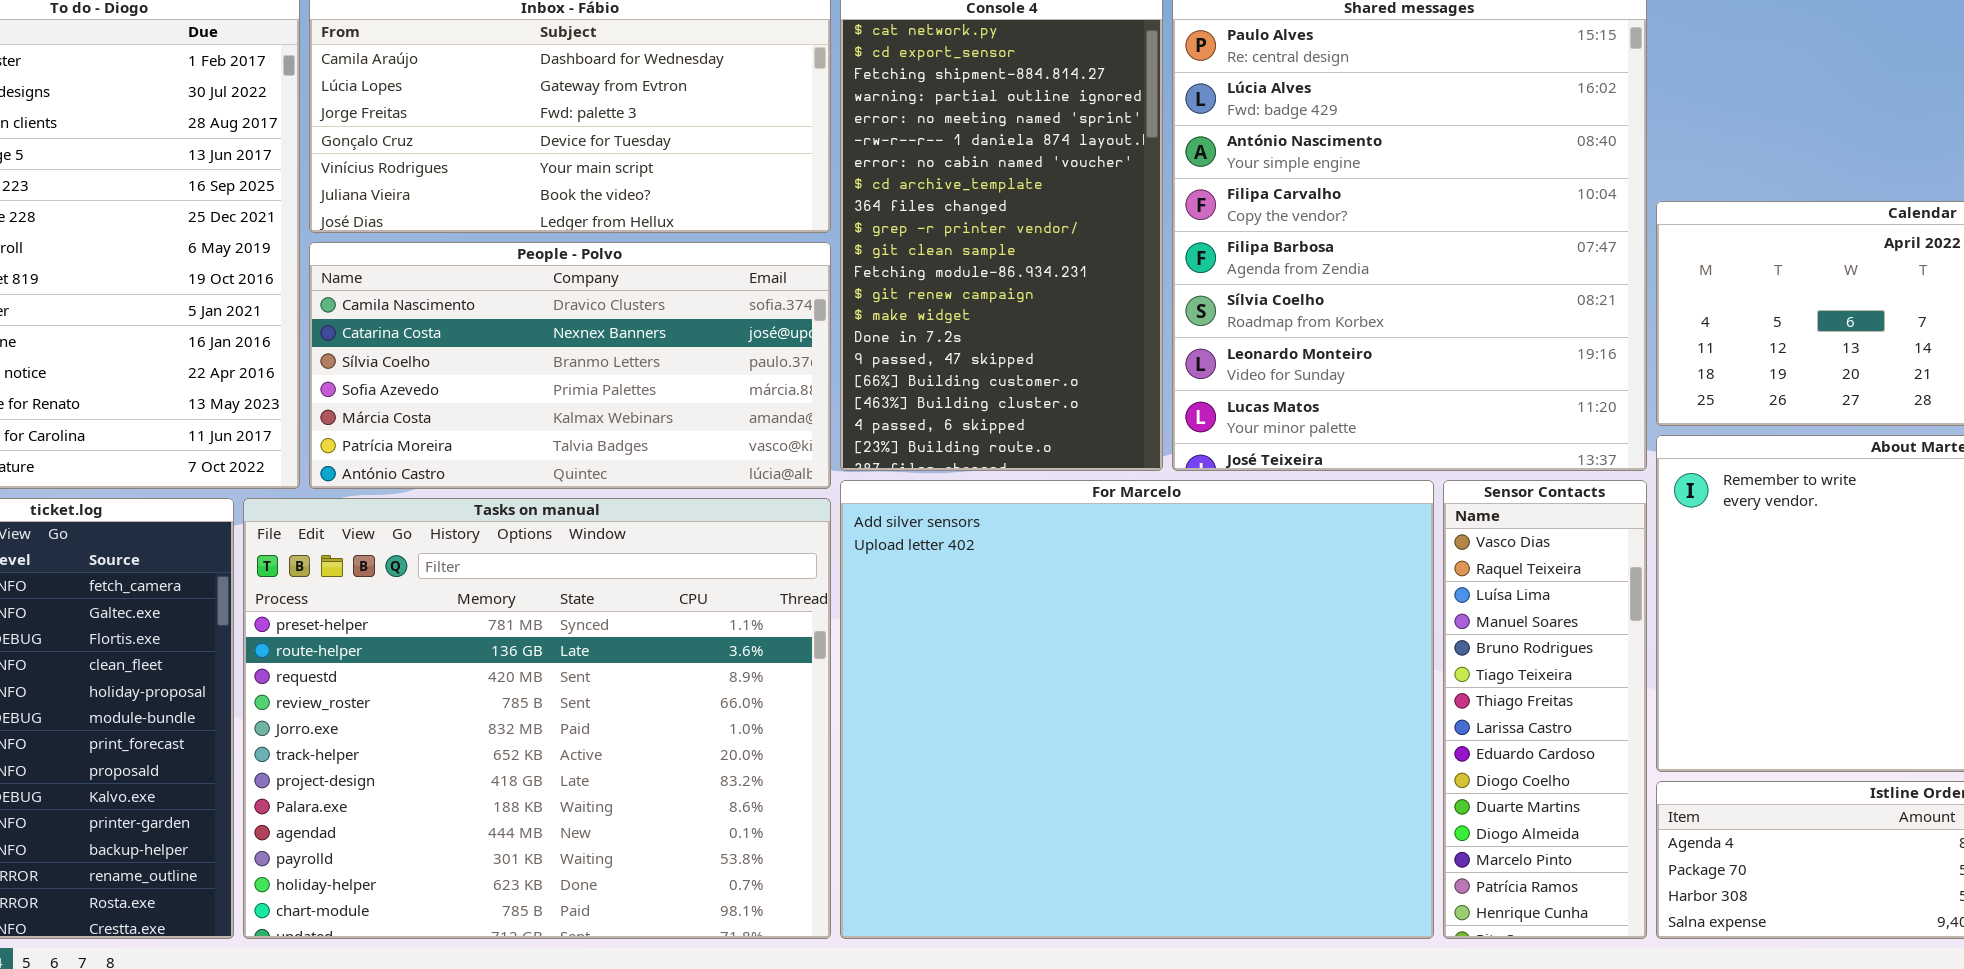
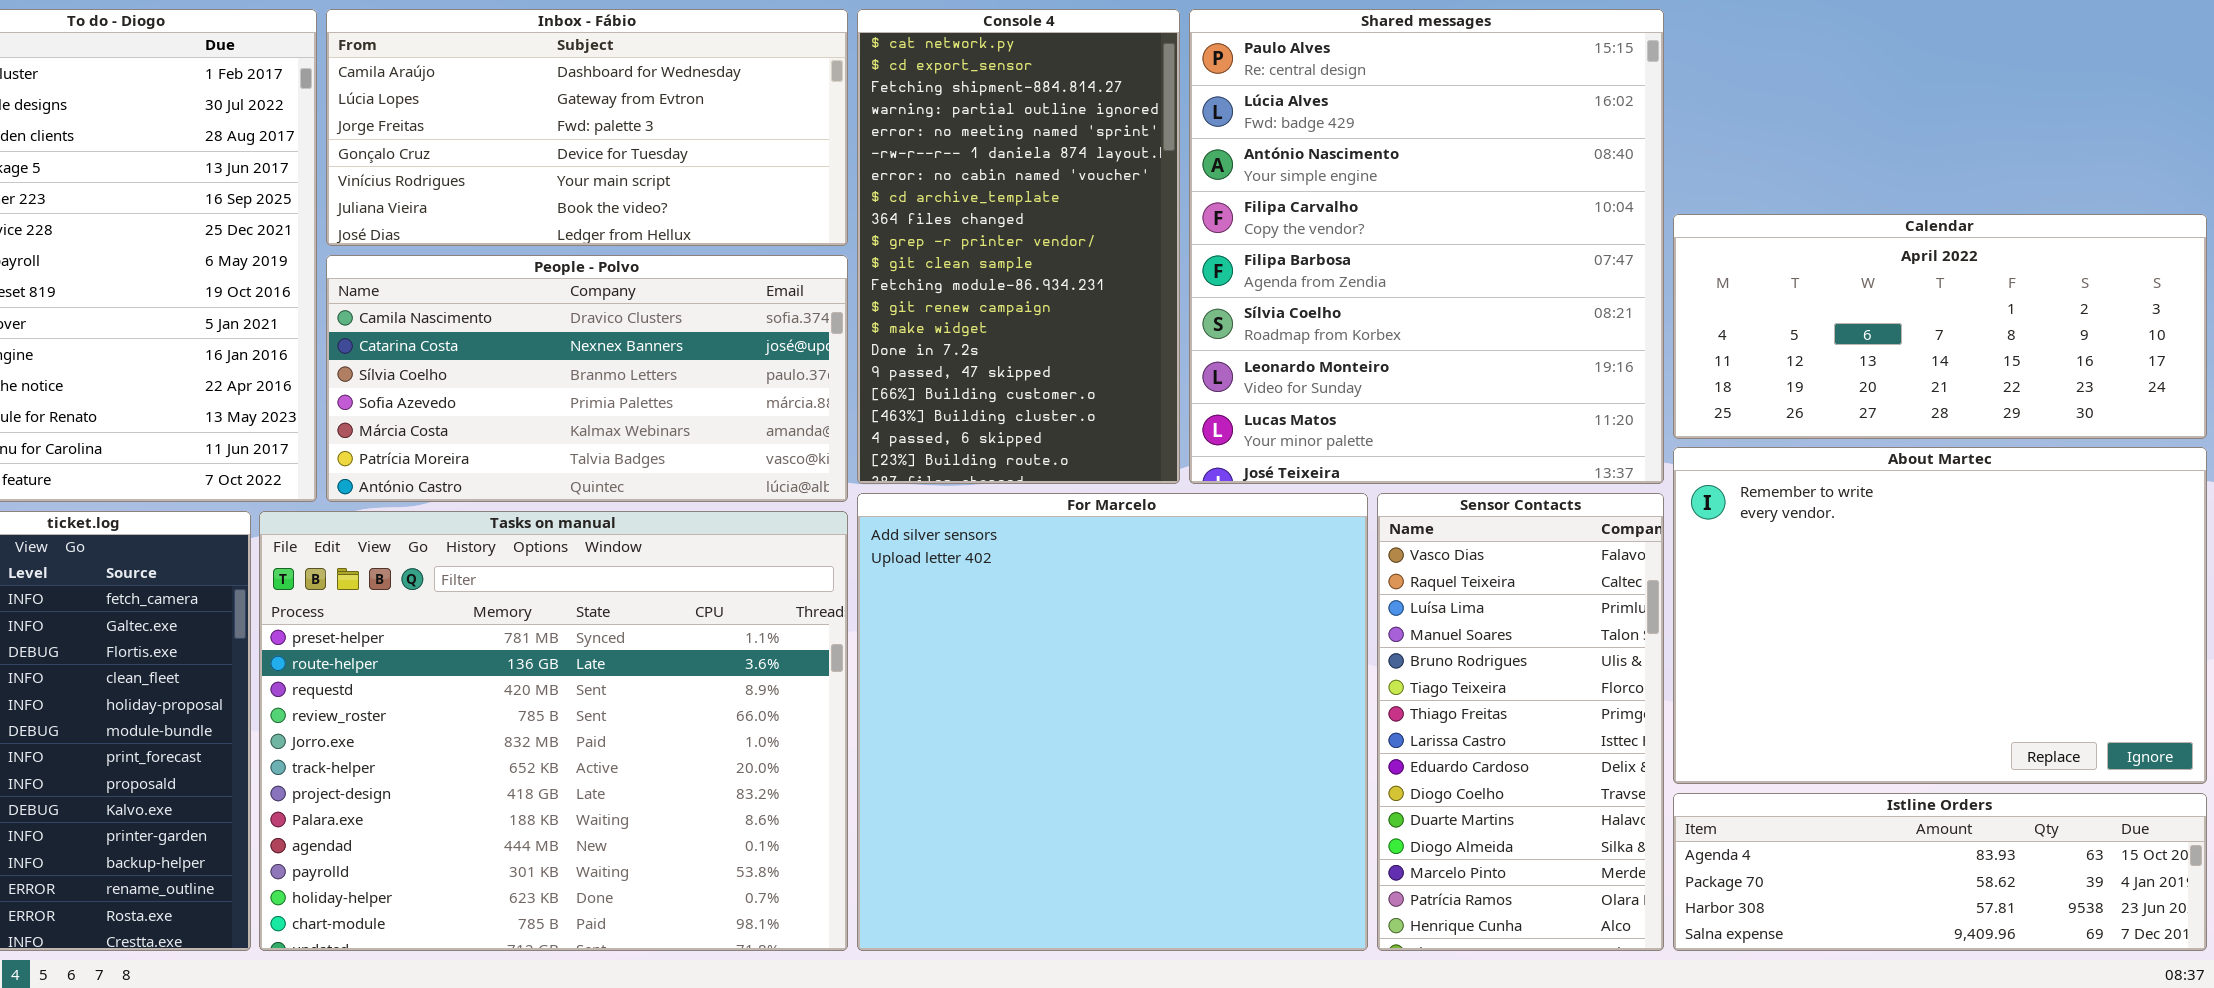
For Marcelo: [840,480,1434,939] -> [857,493,1368,951], resized
Sensor Contacts: [1443,480,1647,939] -> [1377,493,1664,951], resized

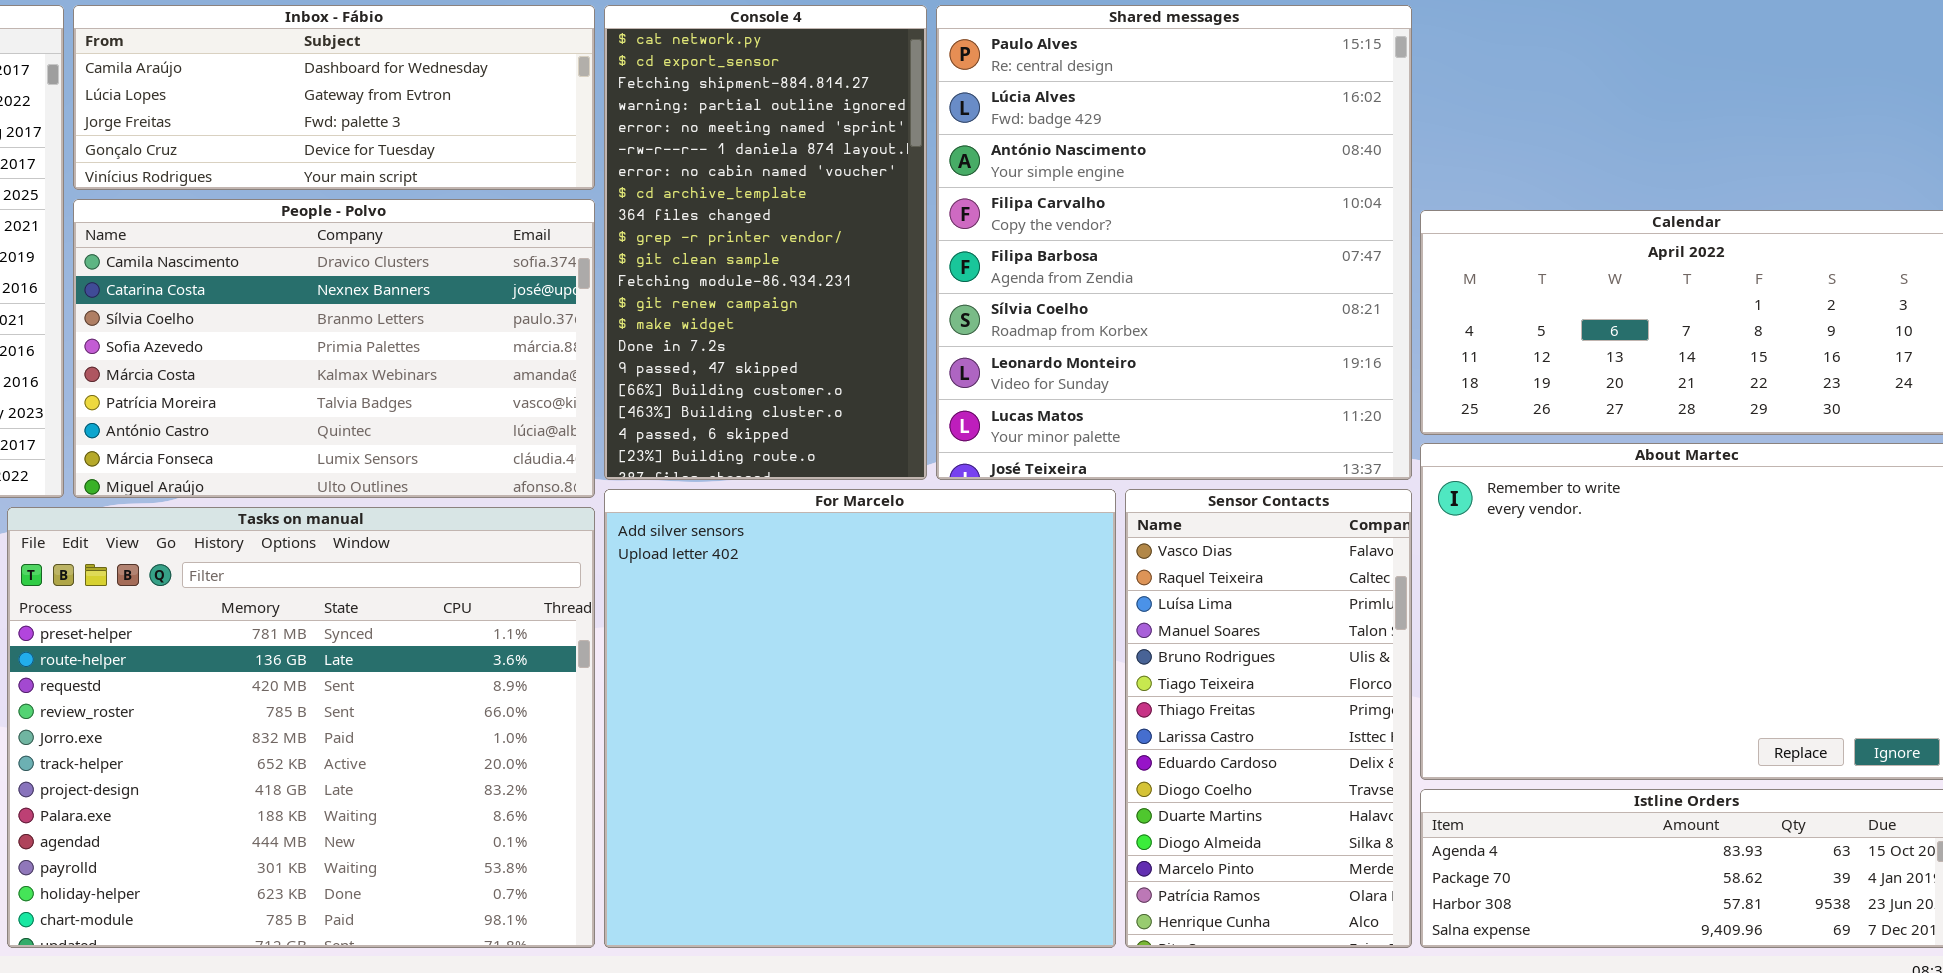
Inbox - Fábio: [326,9,848,246] -> [73,5,595,190], resized
People - Polvo: [326,255,848,502] -> [73,199,595,498], resized

